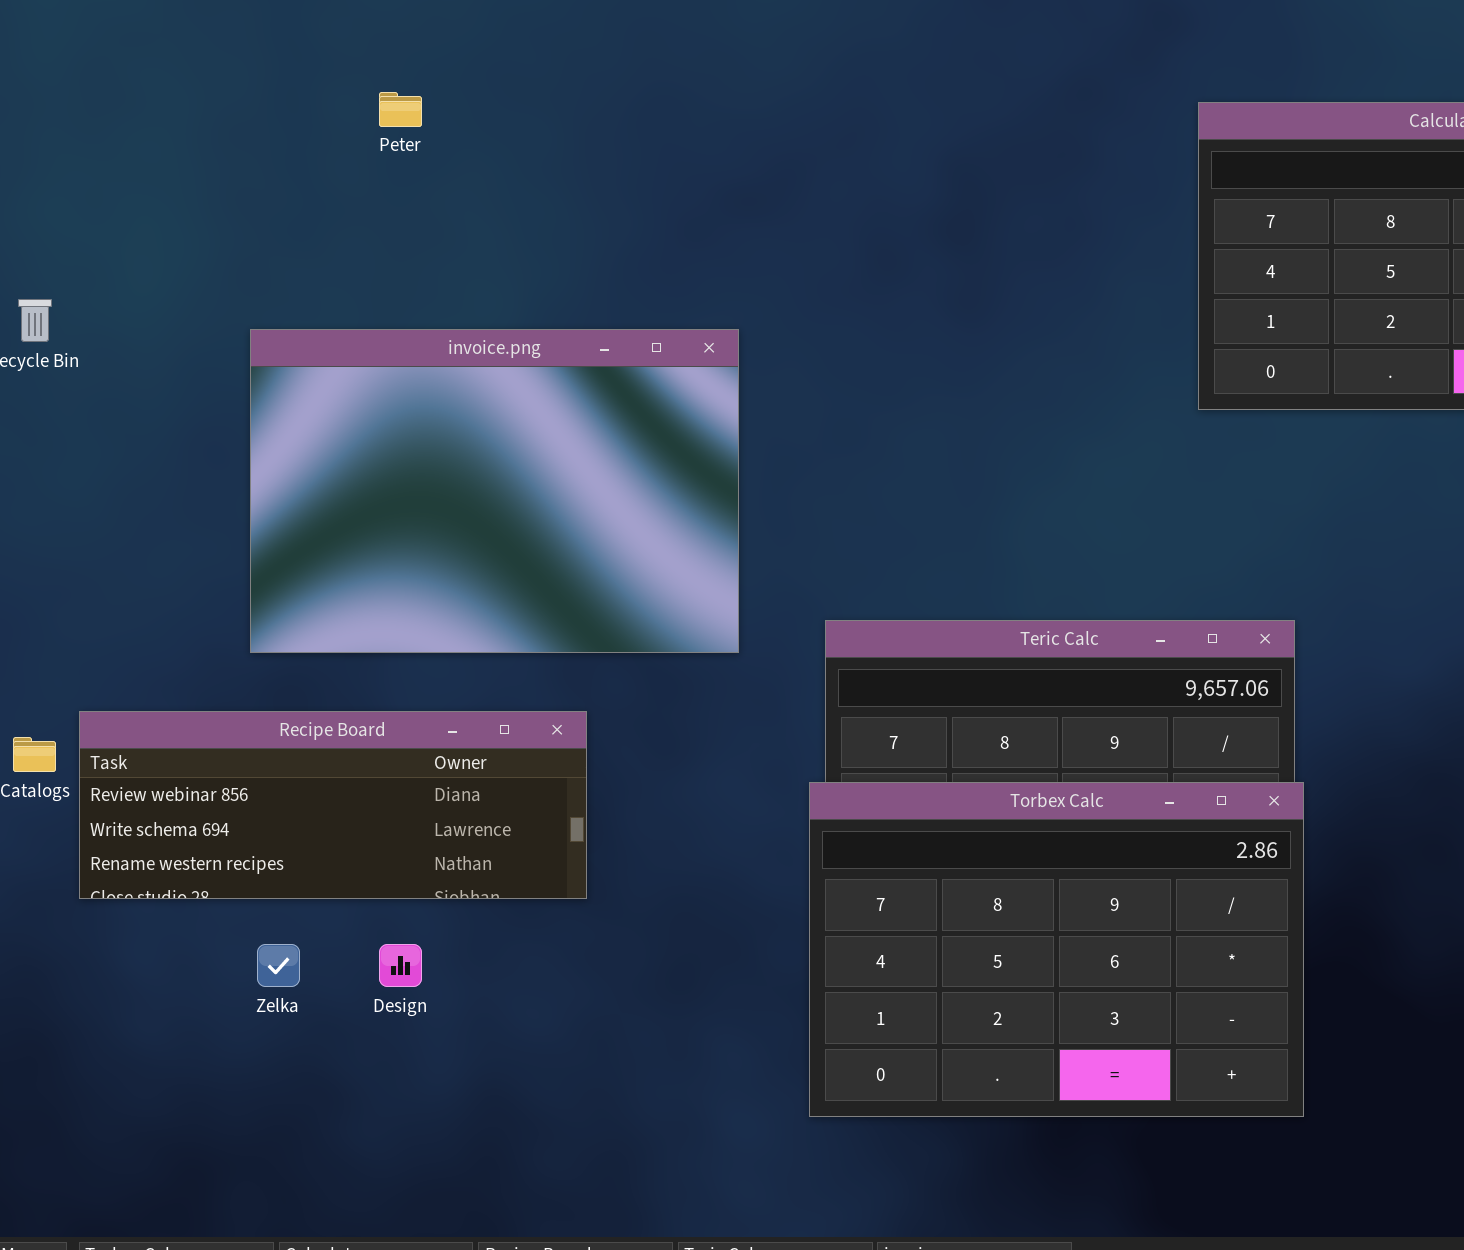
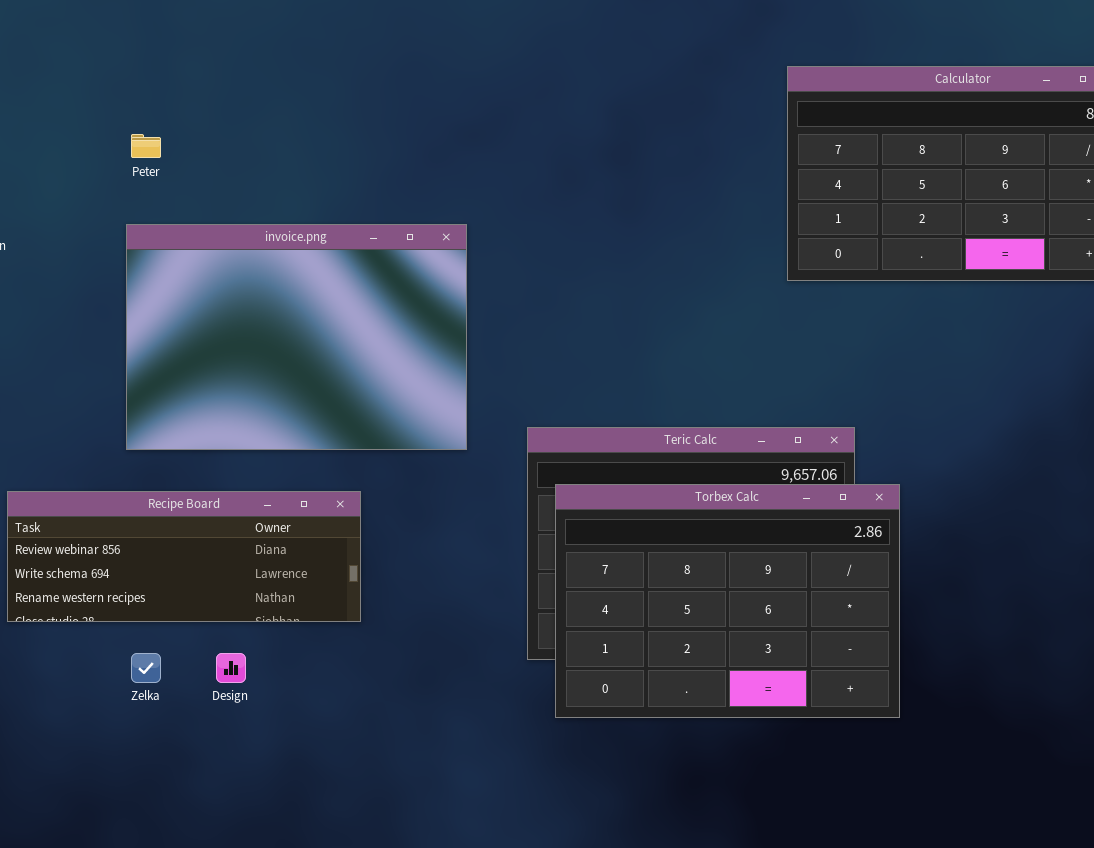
Peter: [379,92,422,127] -> [131,134,161,158], moved
Torbex Calc: [809,782,1304,1117] -> [555,484,900,718], moved

